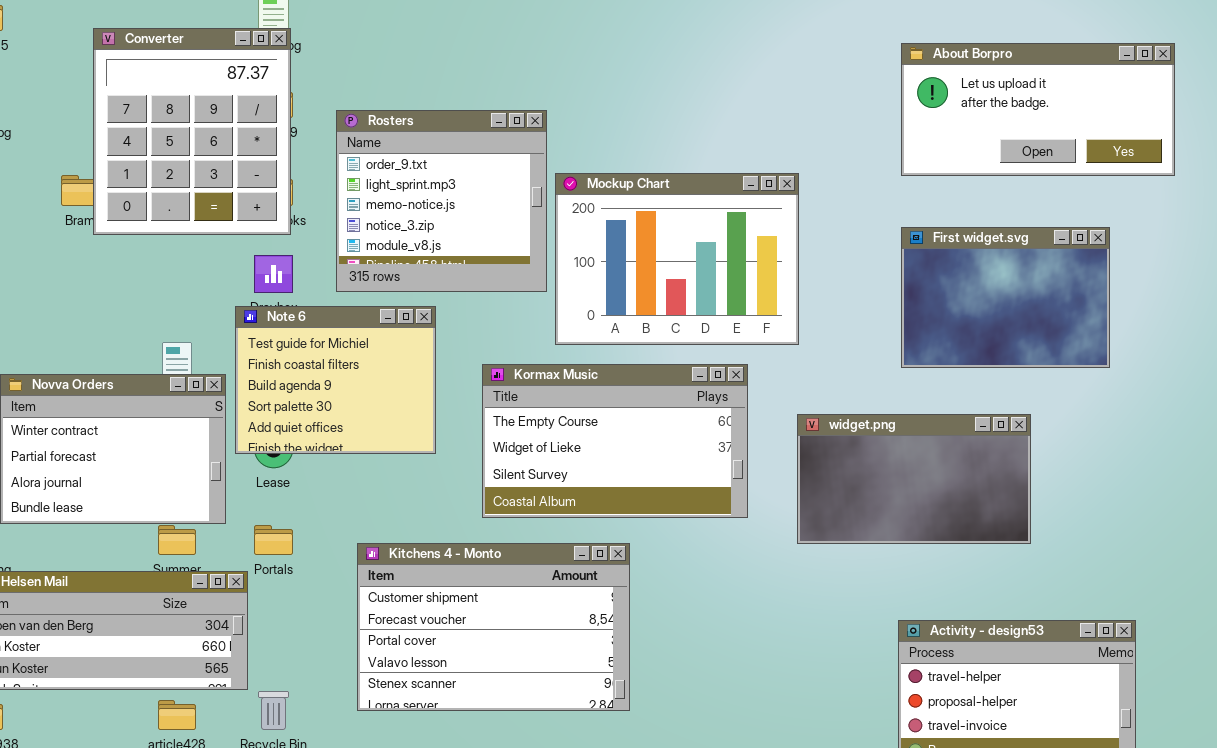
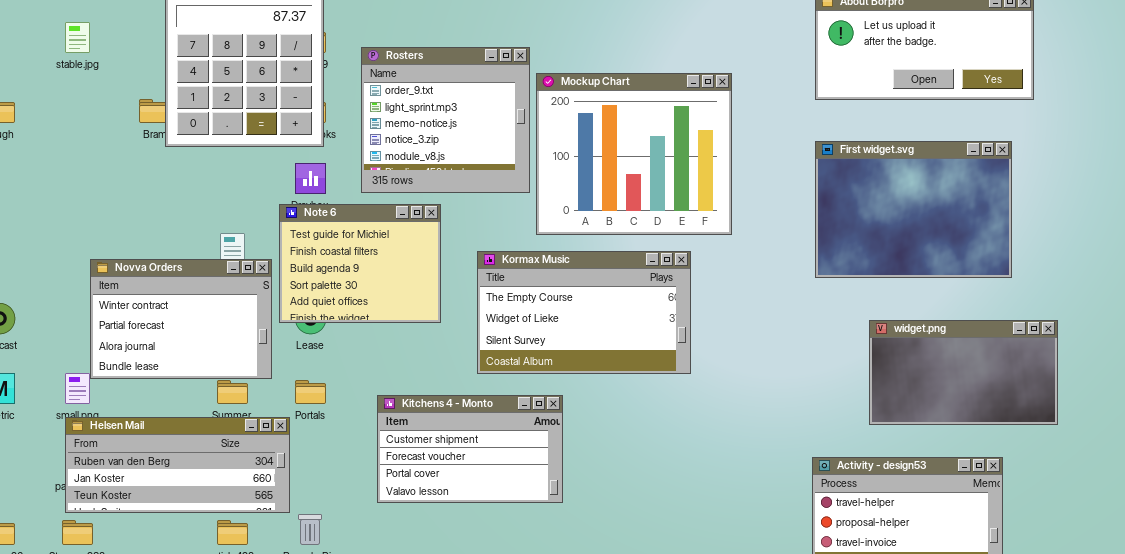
Mockup Chart: [555,173,799,345] -> [536,73,732,235], resized
First widget.svg: [901,227,1110,368] -> [815,141,1012,278], resized
widget.png: [797,414,1031,544] -> [869,320,1058,425], moved
Kitchens 4 - Monto: [357,543,630,711] -> [377,395,563,503], resized

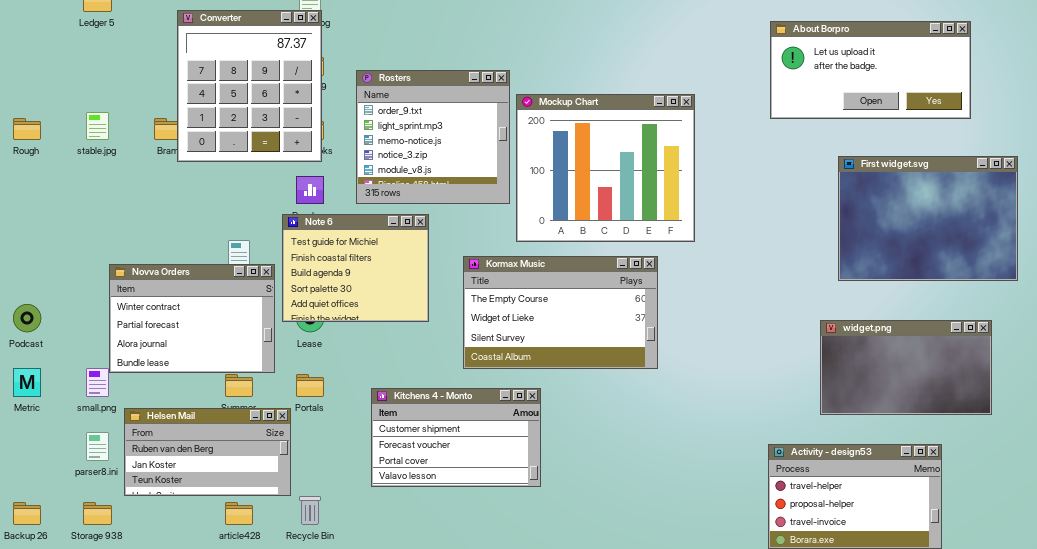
stable.jpg: [65,22,90,53] -> [86,112,109,140], moved
First widget.svg: [815,141,1012,278] -> [838,156,1018,281], moved
Helsen Mail: [65,417,290,513] -> [124,408,291,496], resized

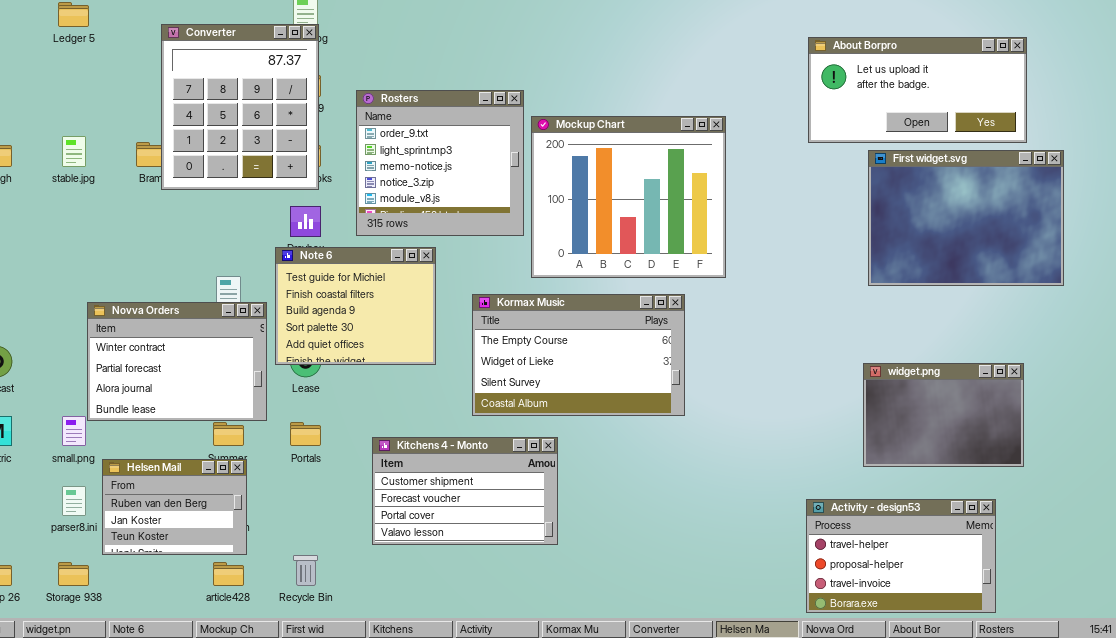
First widget.svg: [838,156,1018,281] -> [868,150,1064,286], moved
widget.png: [820,320,992,415] -> [863,363,1024,467], resized
Helsen Mail: [124,408,291,496] -> [102,459,247,555], resized

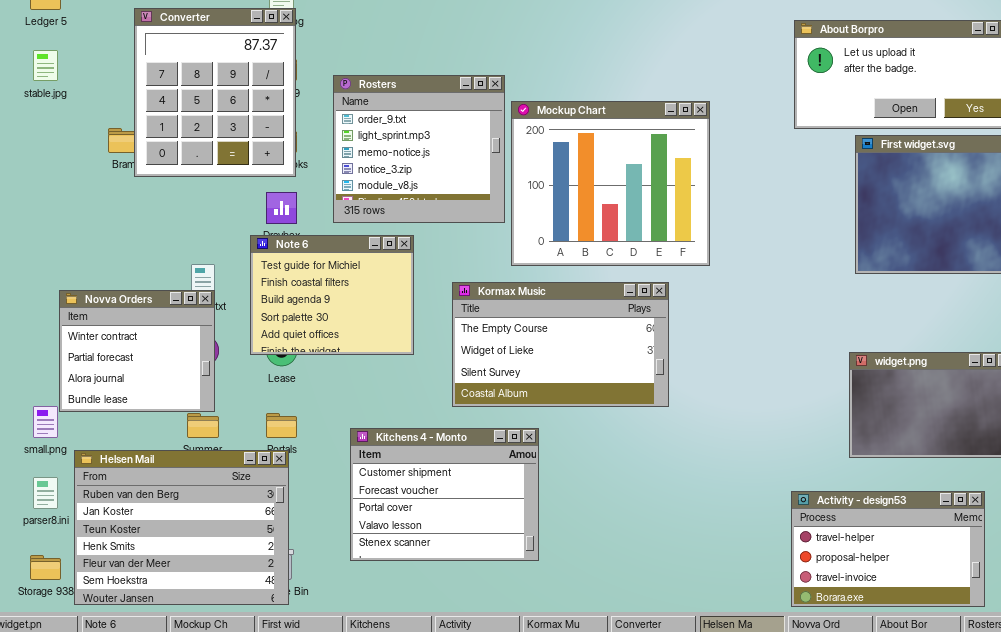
stable.jpg: [62,136,86,167] -> [33,50,58,81], moved
Novva Orders: [87,302,267,421] -> [59,290,215,412], resized
Kitchens 4 - Monto: [372,437,558,545] -> [350,428,539,561], resized
Helsen Mail: [102,459,247,555] -> [74,450,289,605], resized

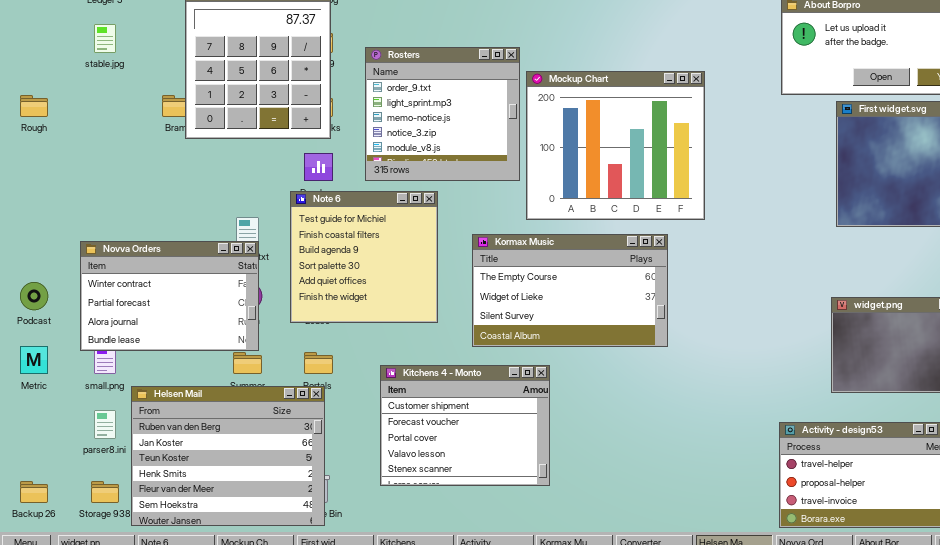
Note 6: [250,235,414,355] -> [290,191,438,323], resized
Novva Orders: [59,290,215,412] -> [80,241,259,351], resized

